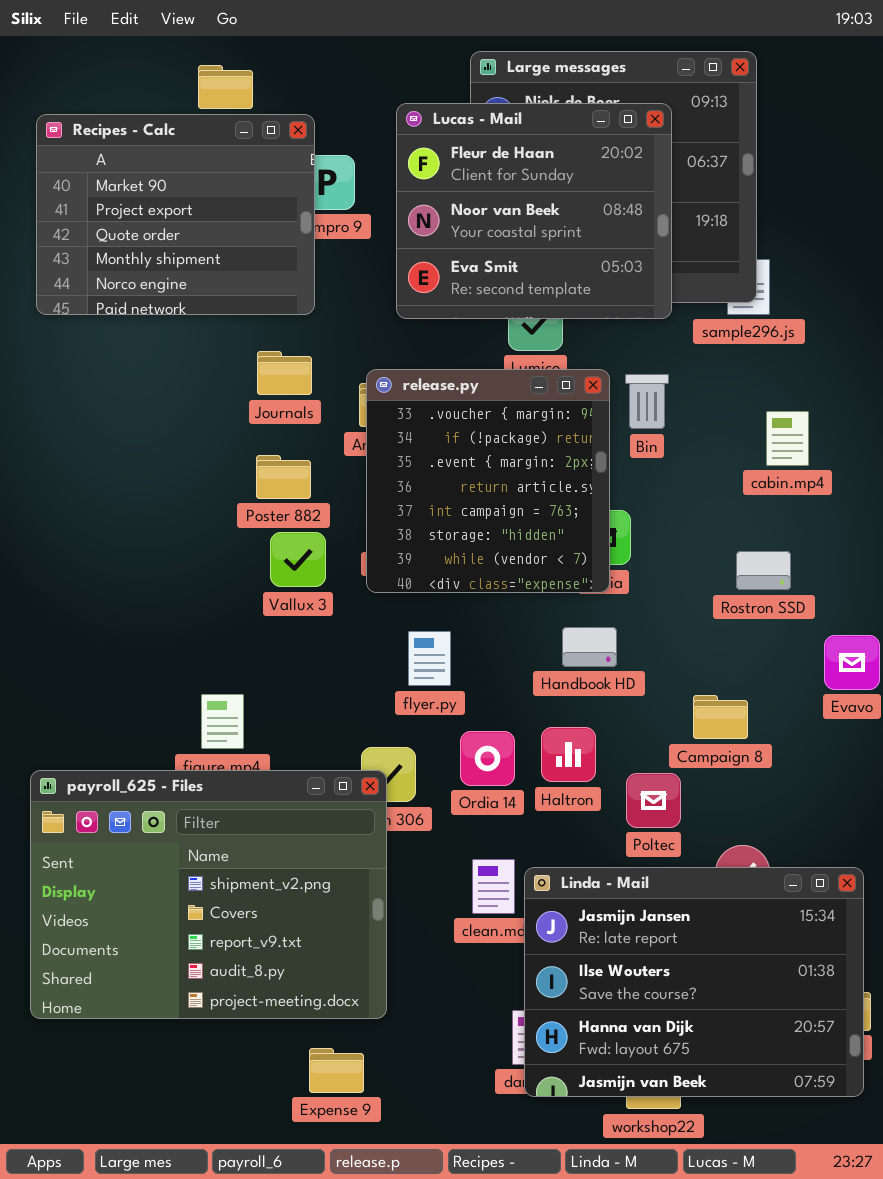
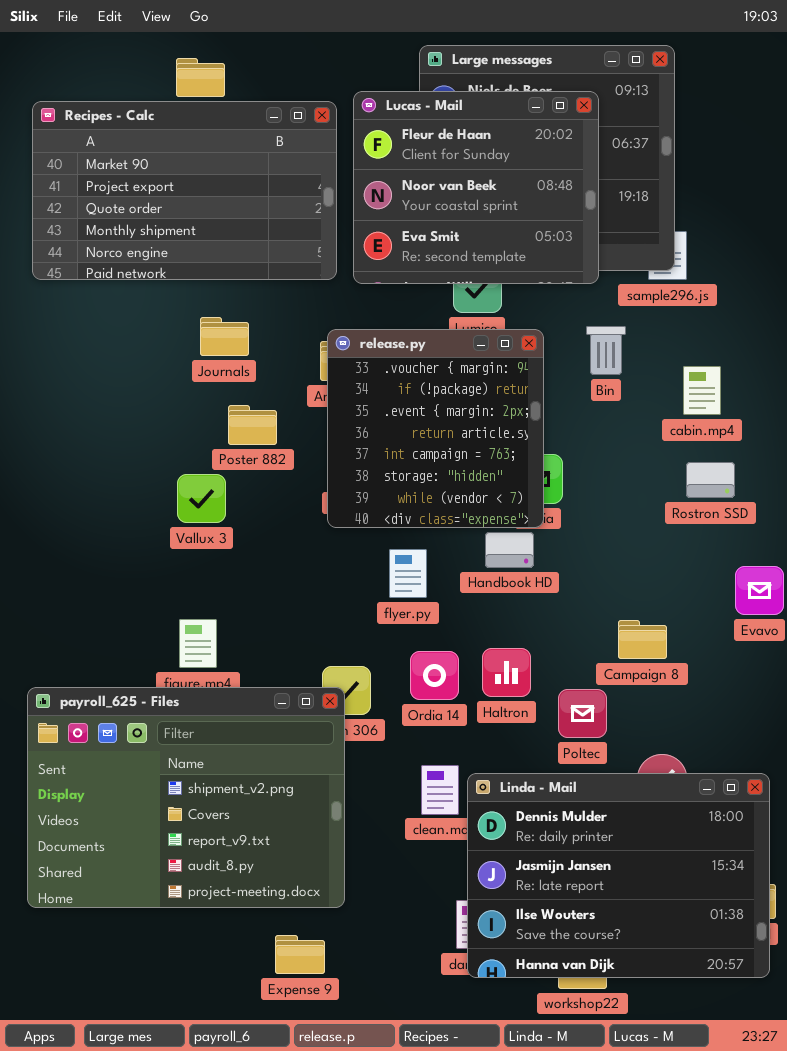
Recipes - Calc: [36,114,315,315] -> [32,101,337,280], resized
Journals: [257,351,312,395] -> [200,317,249,356], moved
Bin: [625,374,669,429] -> [586,326,626,375], moved
Vallux 3: [270,532,326,587] -> [177,474,226,523], moved
Rostron SSD: [736,551,791,590] -> [686,462,735,498], moved
Handbook HD: [562,627,617,667] -> [485,532,534,568], moved
flyer.py: [408,631,451,686] -> [389,549,427,598], moved
Linda - Mail: [524,867,864,1097] -> [467,773,770,978], scrolled up 1 row

